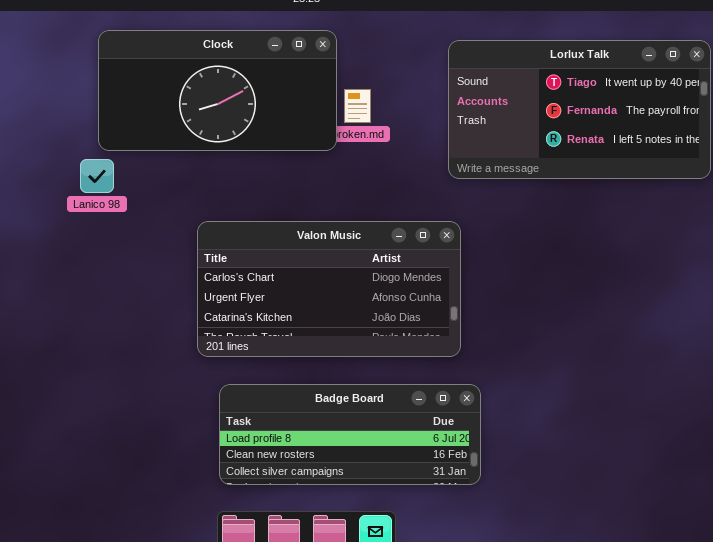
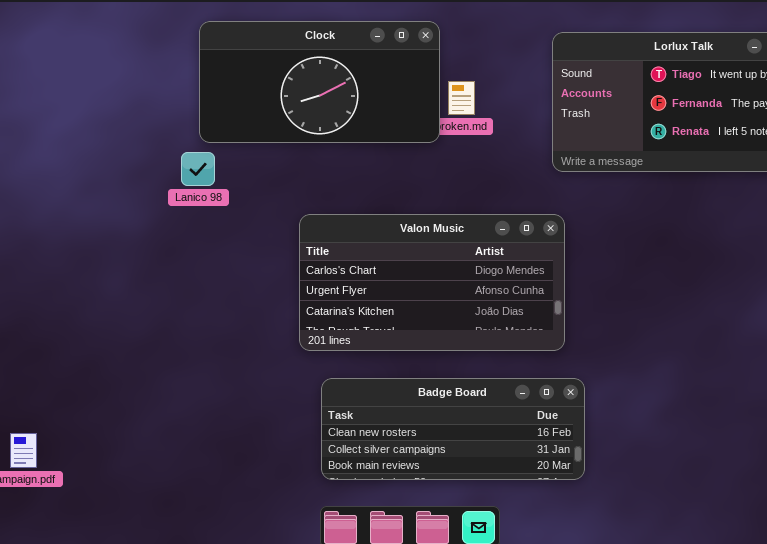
Badge Board: [219,384,481,485] -> [321,378,585,480], scrolled down 1 row

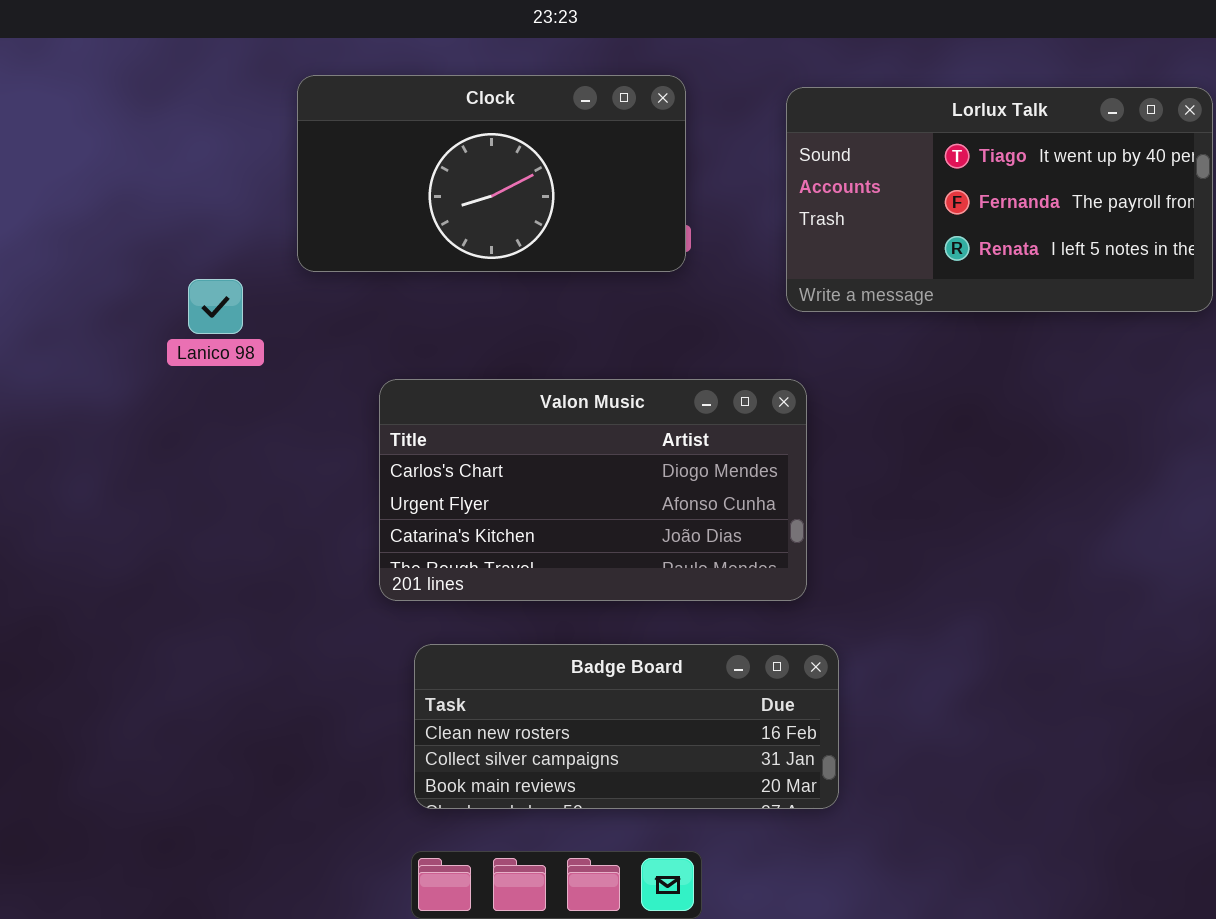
Clock: [199,21,440,143] -> [297,75,686,272], moved

